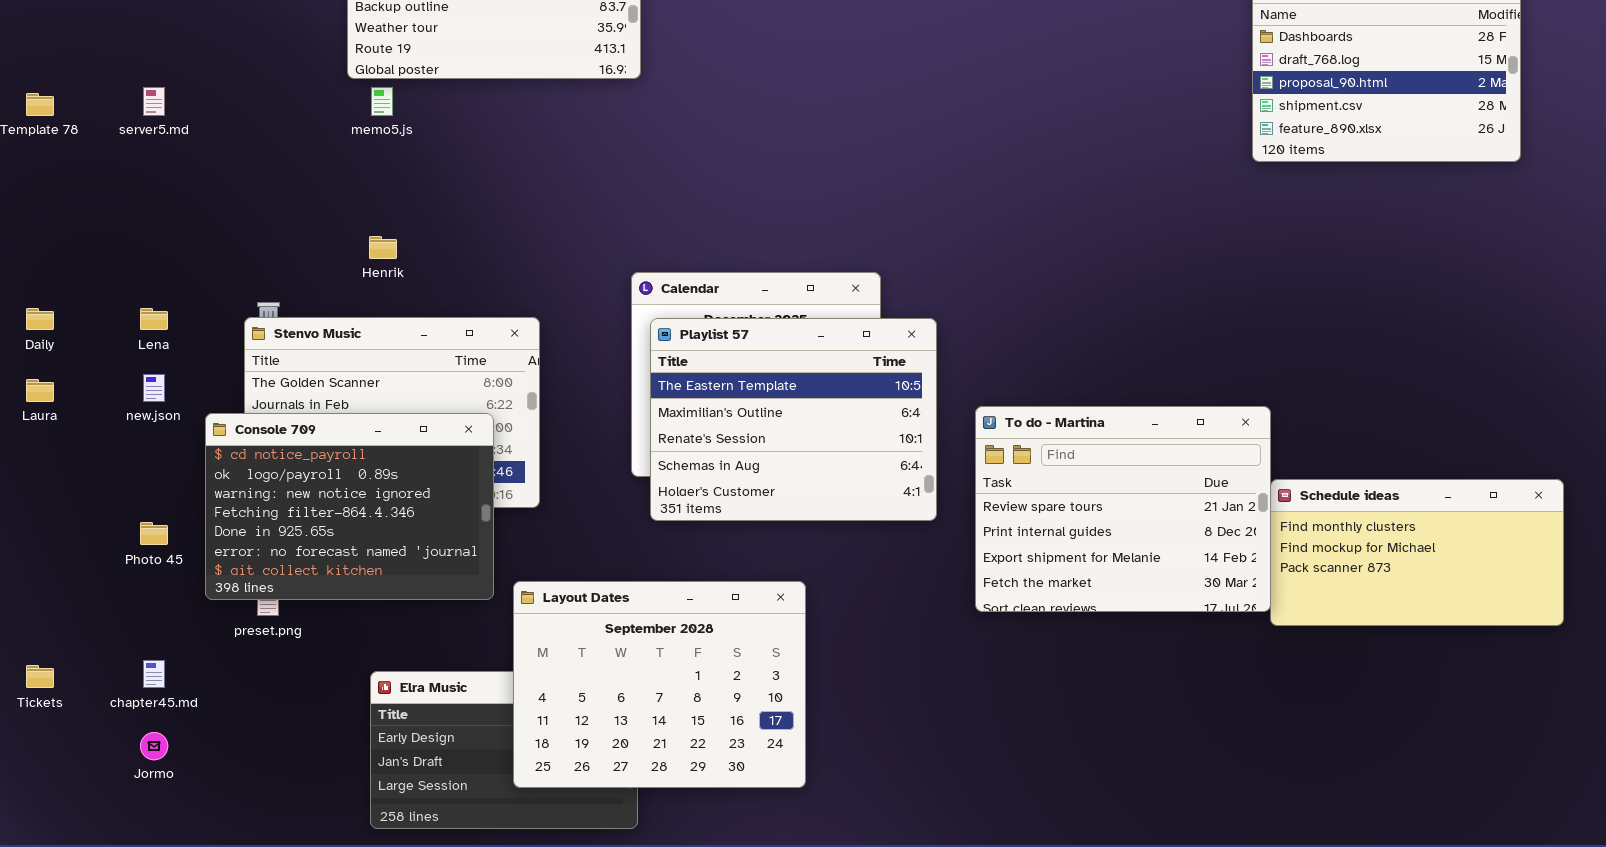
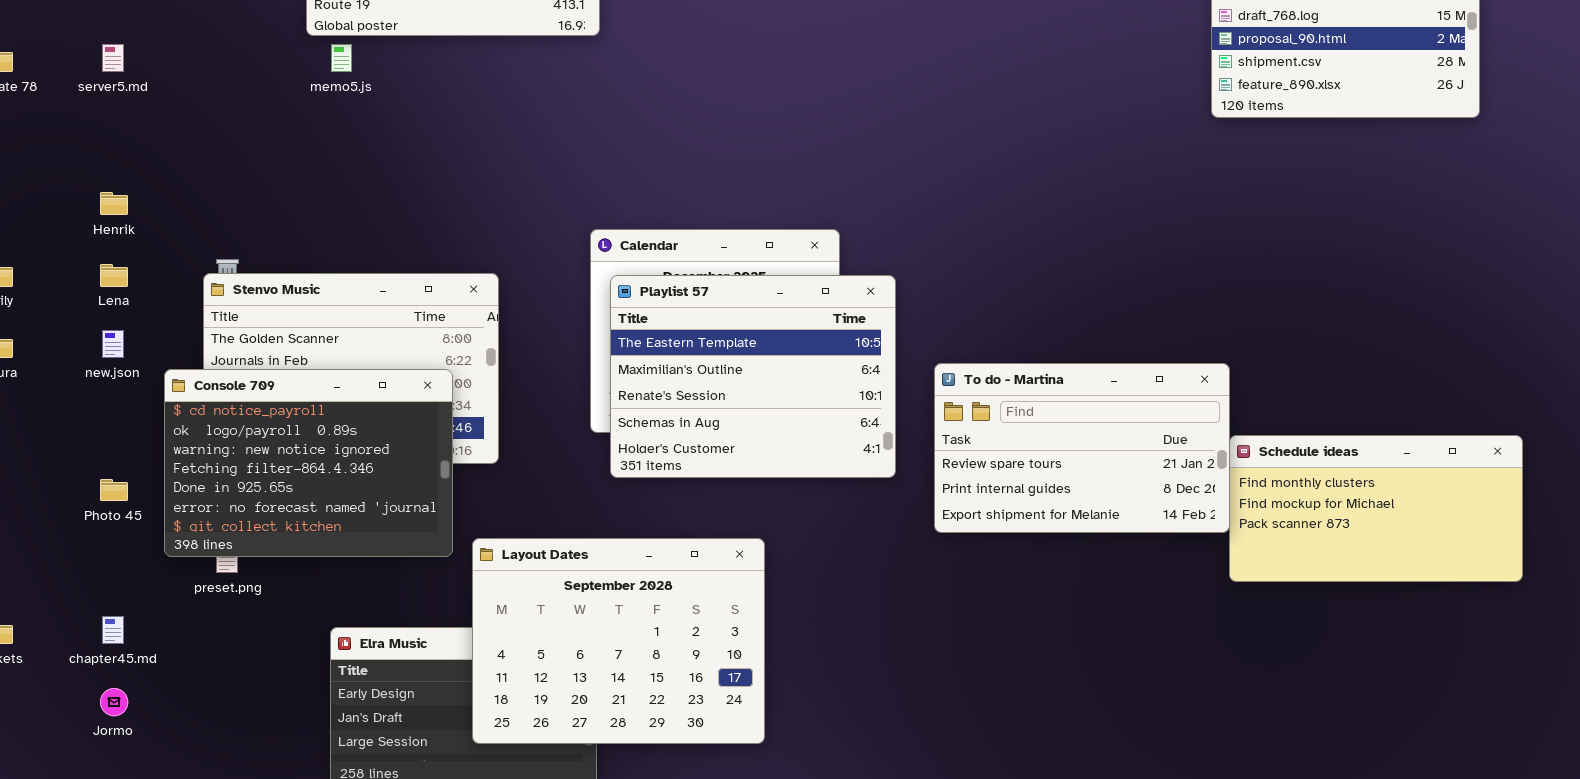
Henrik: [369,236,397,259] -> [100,192,128,215], moved
To do - Martina: [975,406,1271,612] -> [934,363,1230,533], resized

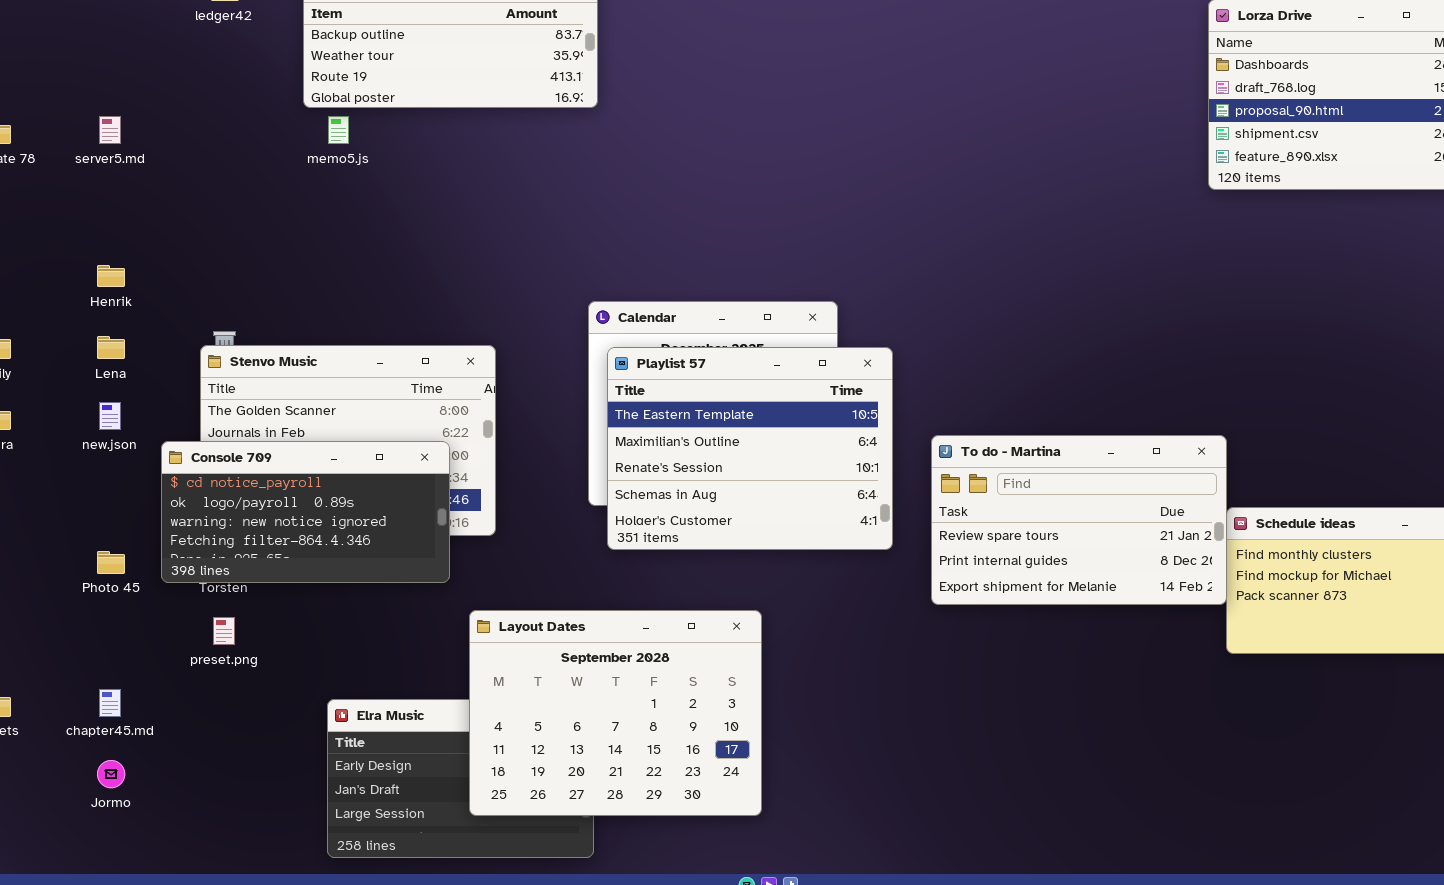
Console 709: [164,369,453,557] -> [161,441,450,583], resized

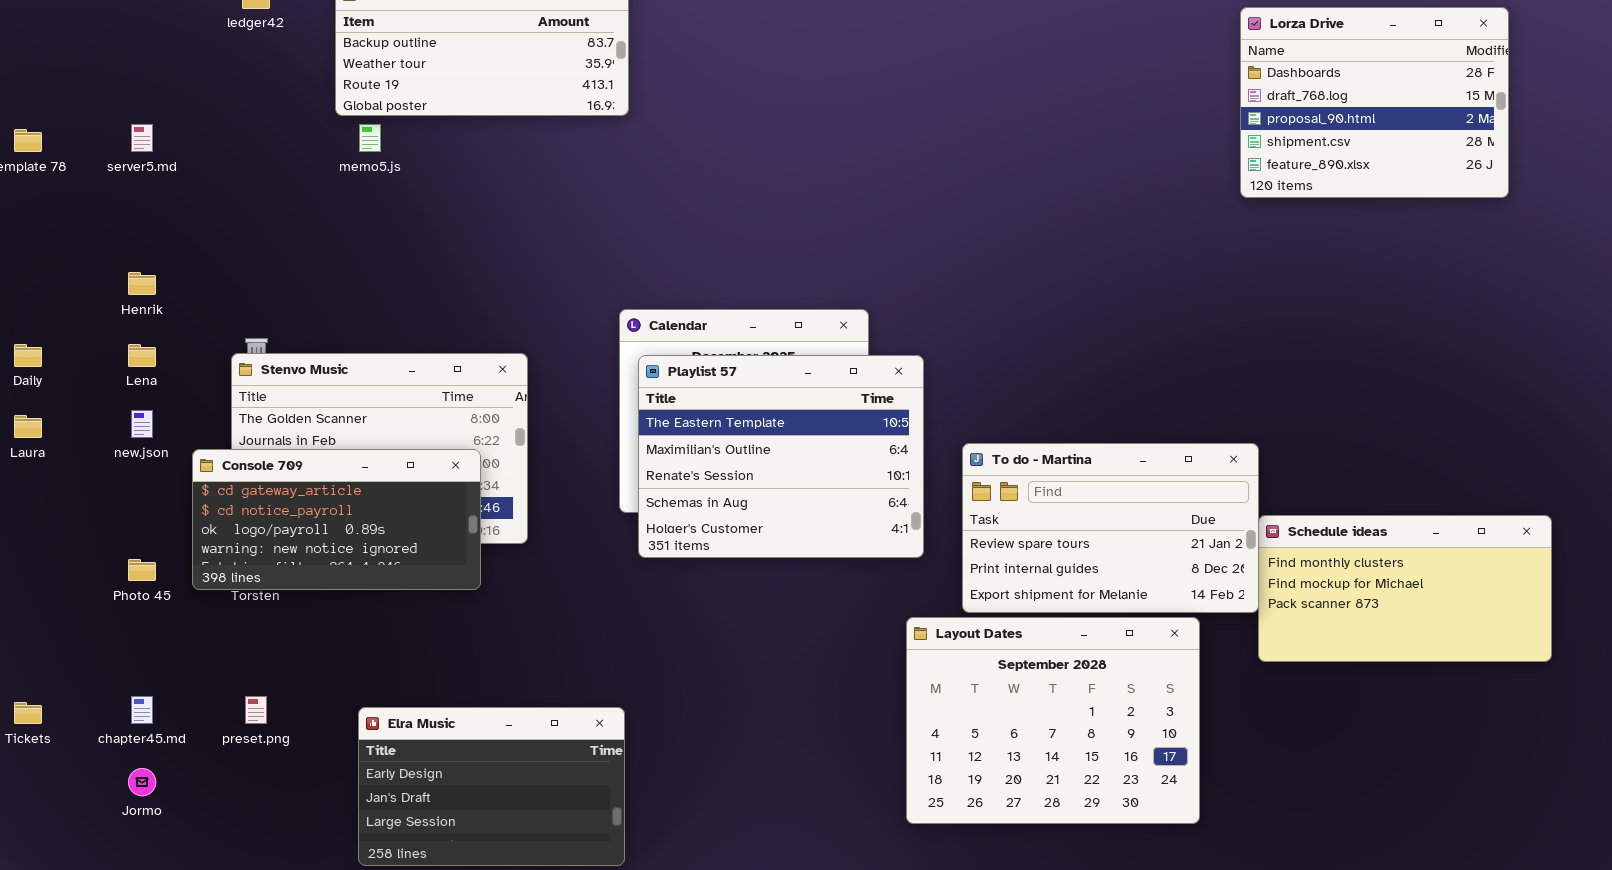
Console 709: [161,441,450,583] -> [192,449,481,590], scrolled up 1 row
Layout Dates: [469,610,762,816] -> [906,617,1200,824], moved
preset.png: [213,617,235,645] -> [245,696,267,724], moved

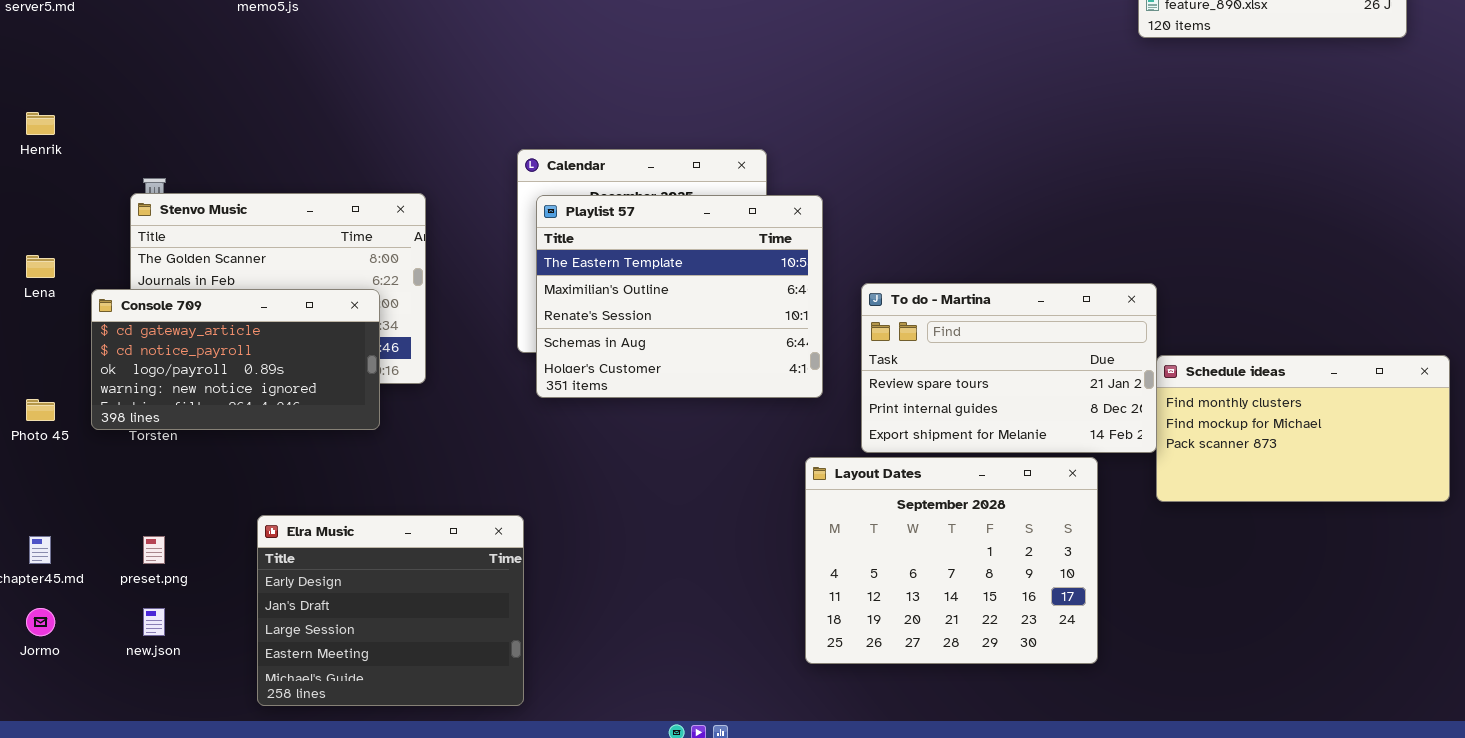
Lena: [128,344,156,367] -> [26,255,55,278], moved
new.json: [131,410,153,438] -> [143,608,165,636], moved
Elra Music: [358,707,625,866] -> [257,515,524,706], resized

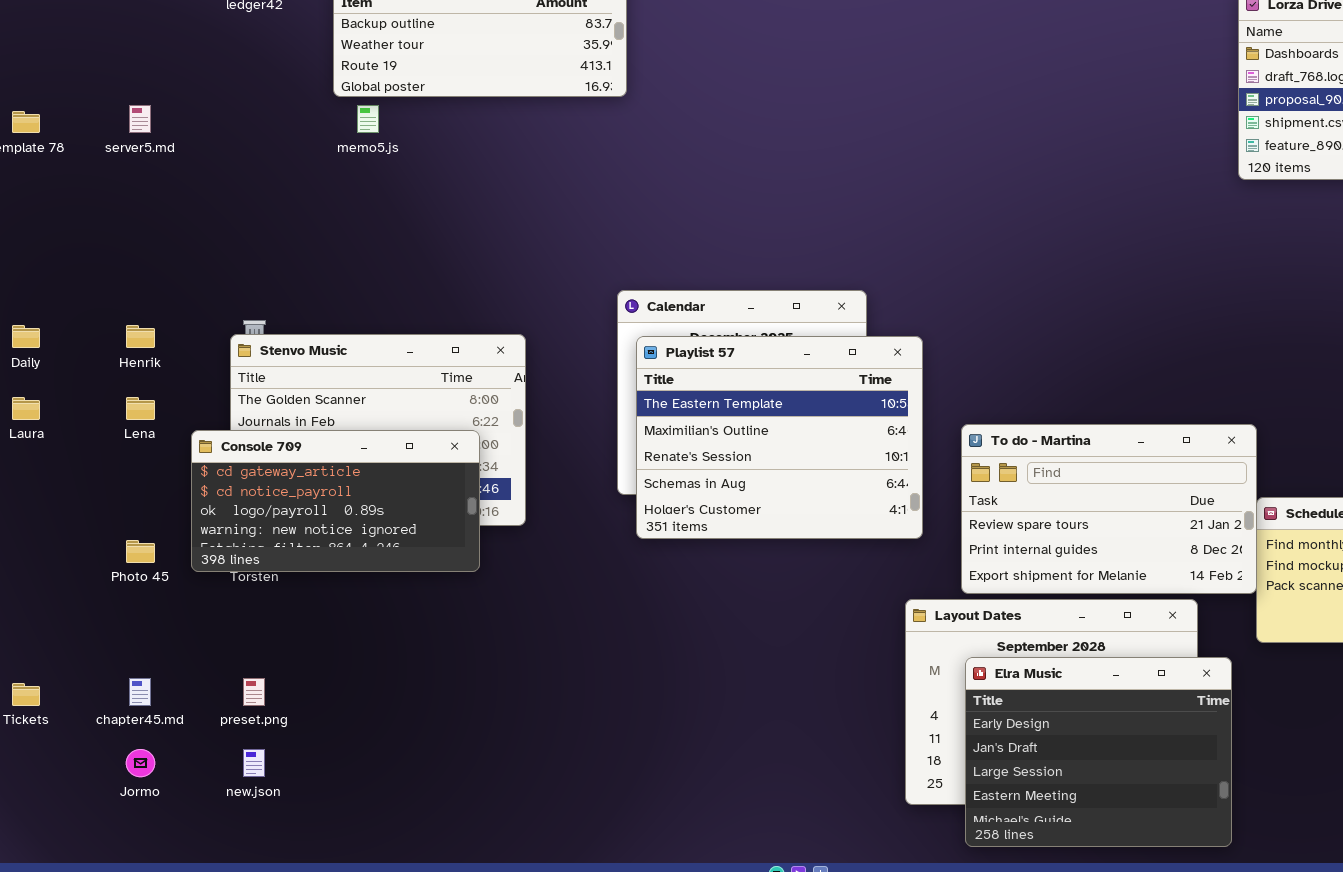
Henrik: [26,112,55,135] -> [126,325,155,348], moved
Elra Music: [257,515,524,706] -> [965,657,1232,847], moved

